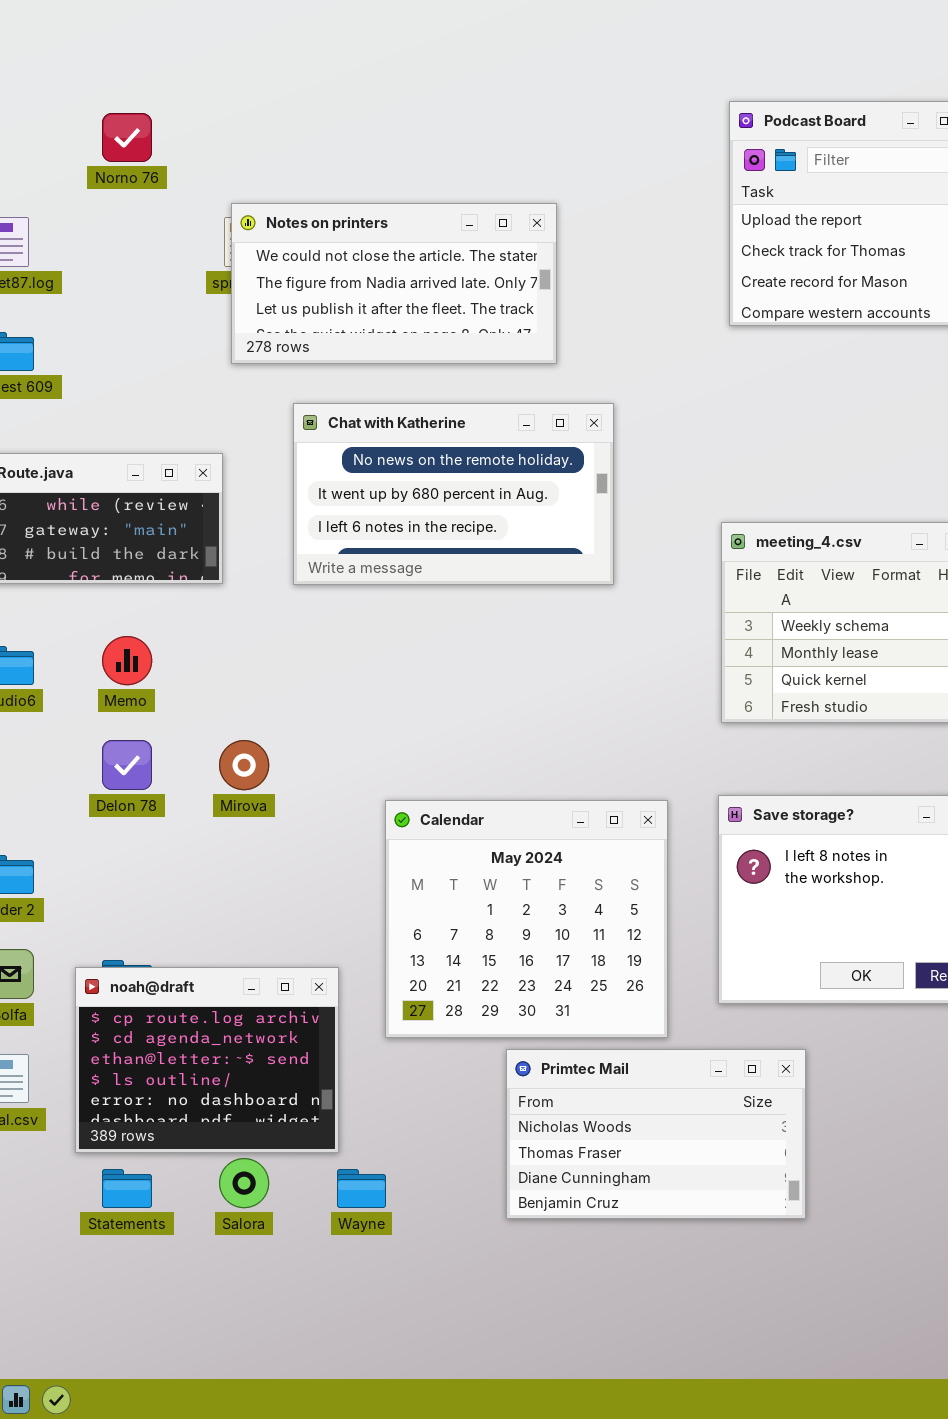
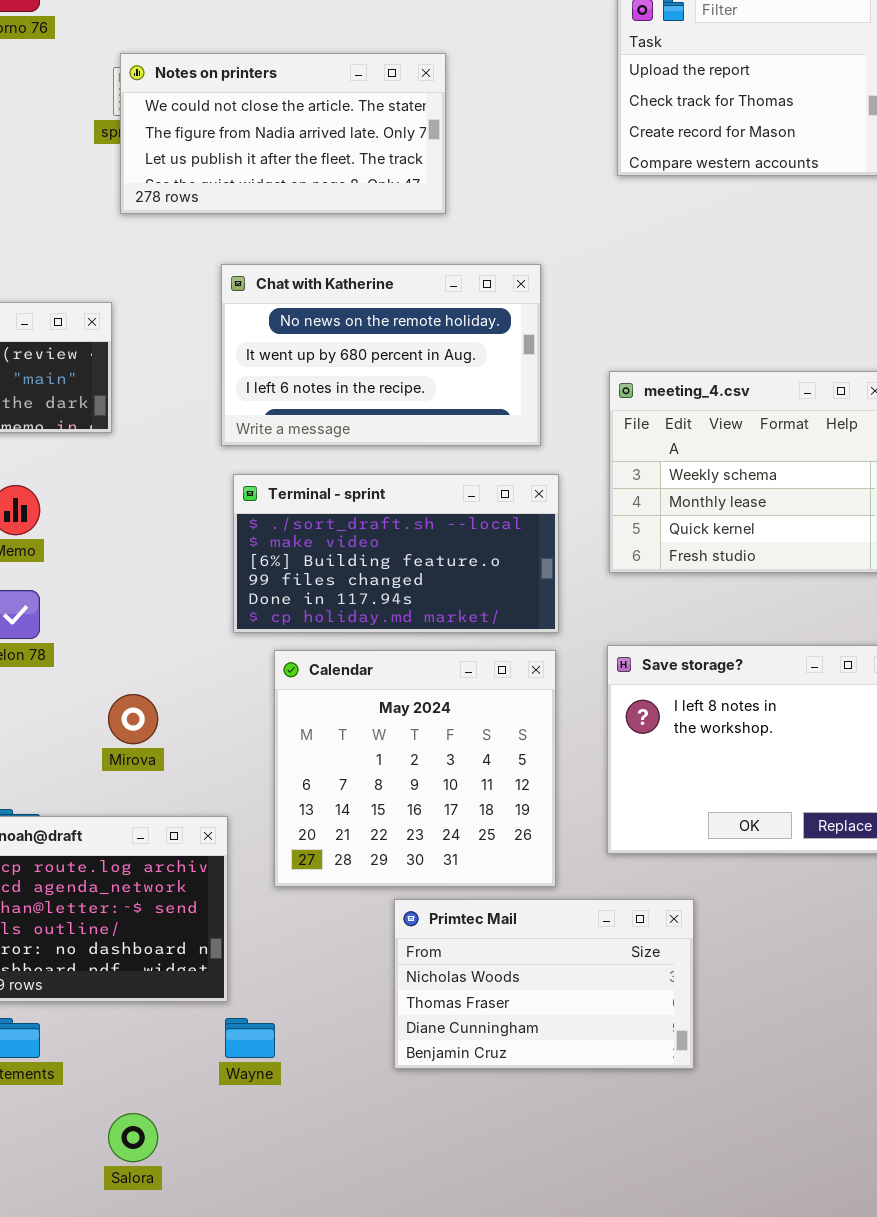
Chat with Katherine: [293,403,614,585] -> [221,264,541,446], moved
Terminal - sprint: none -> [233,474,559,633], opened
Mirova: [219,740,269,790] -> [108,694,158,744], moved
Salora: [219,1158,269,1208] -> [108,1113,158,1162], moved

